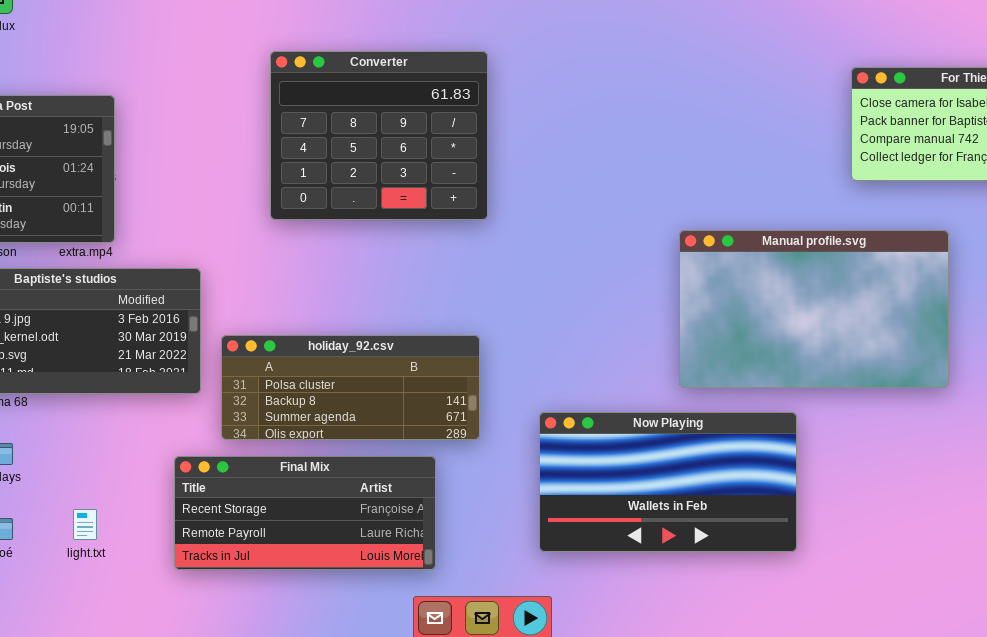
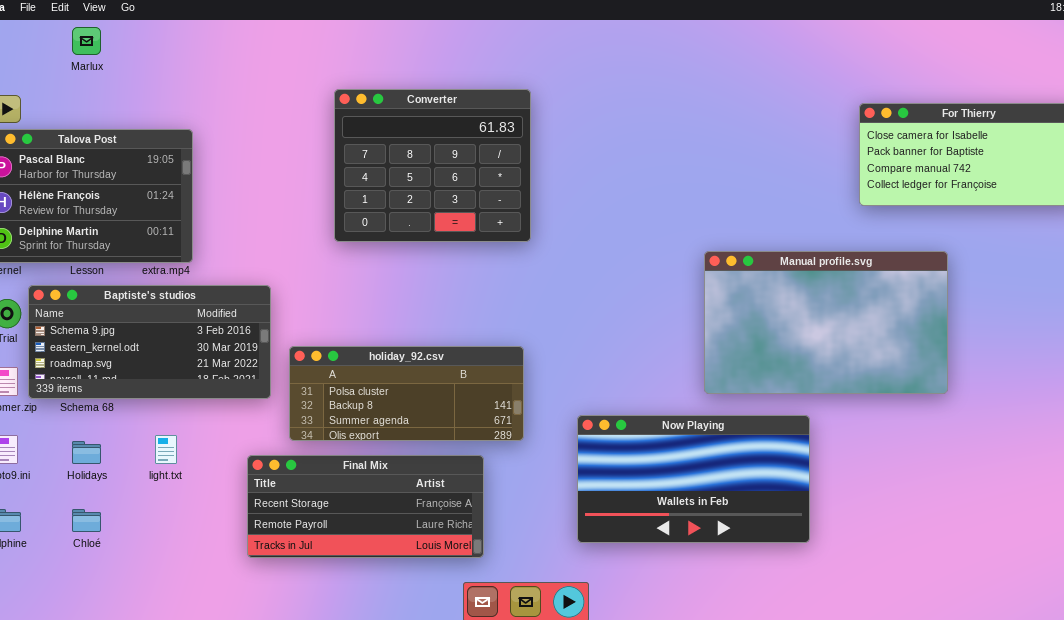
light.txt: [73,509,97,540] -> [155,435,177,464], moved

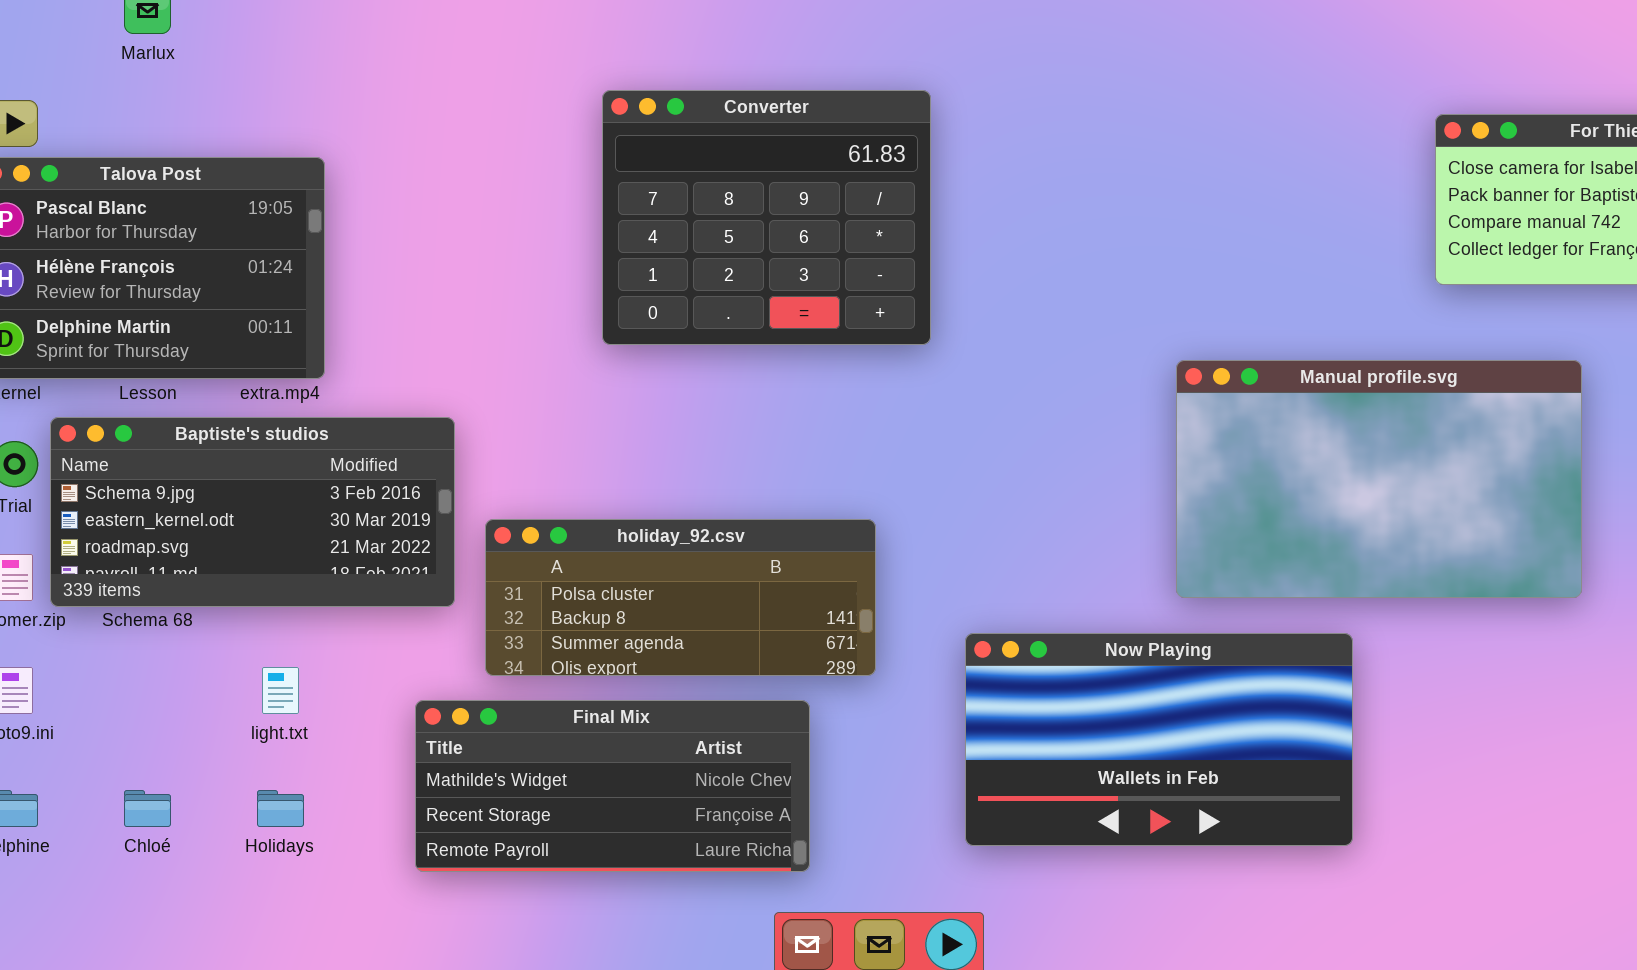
Converter: [334,89,531,242] -> [602,90,931,345], moved
Holidays: [72,441,101,464] -> [257,790,304,827], moved
Final Mix: [247,455,484,558] -> [415,700,810,872], scrolled up 1 row

